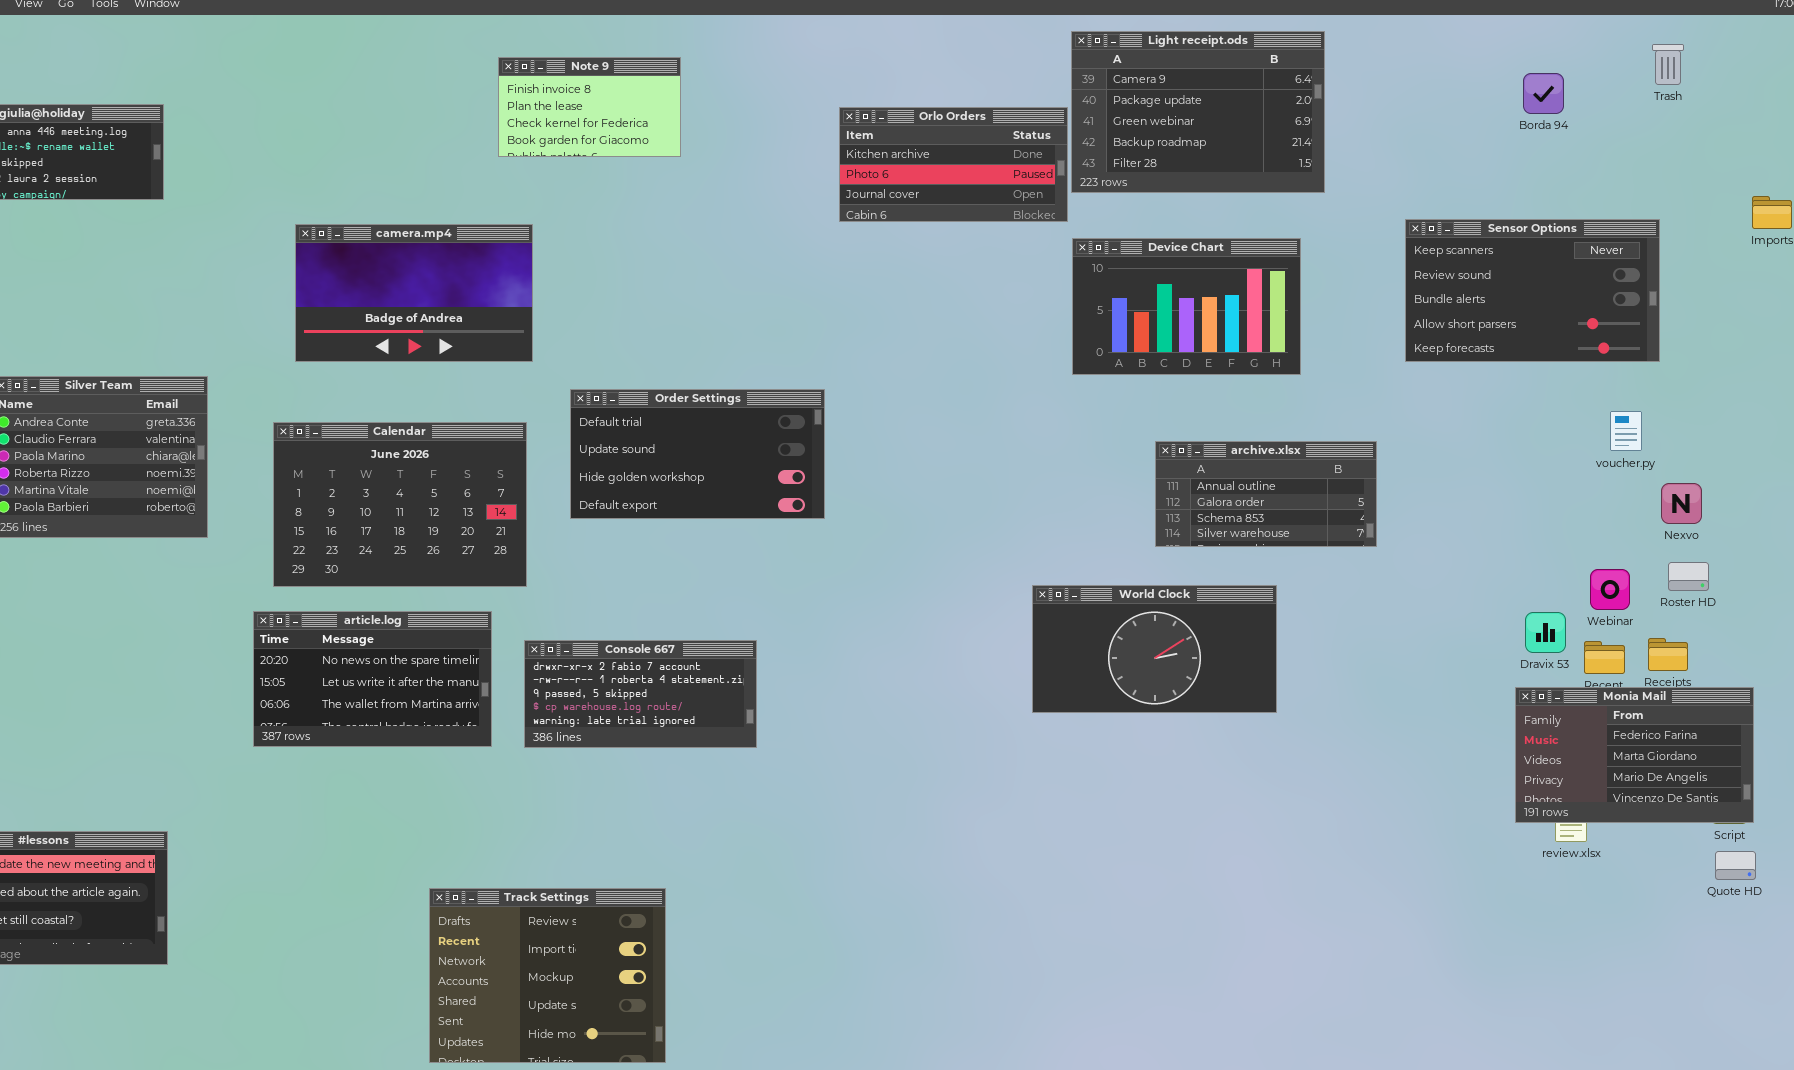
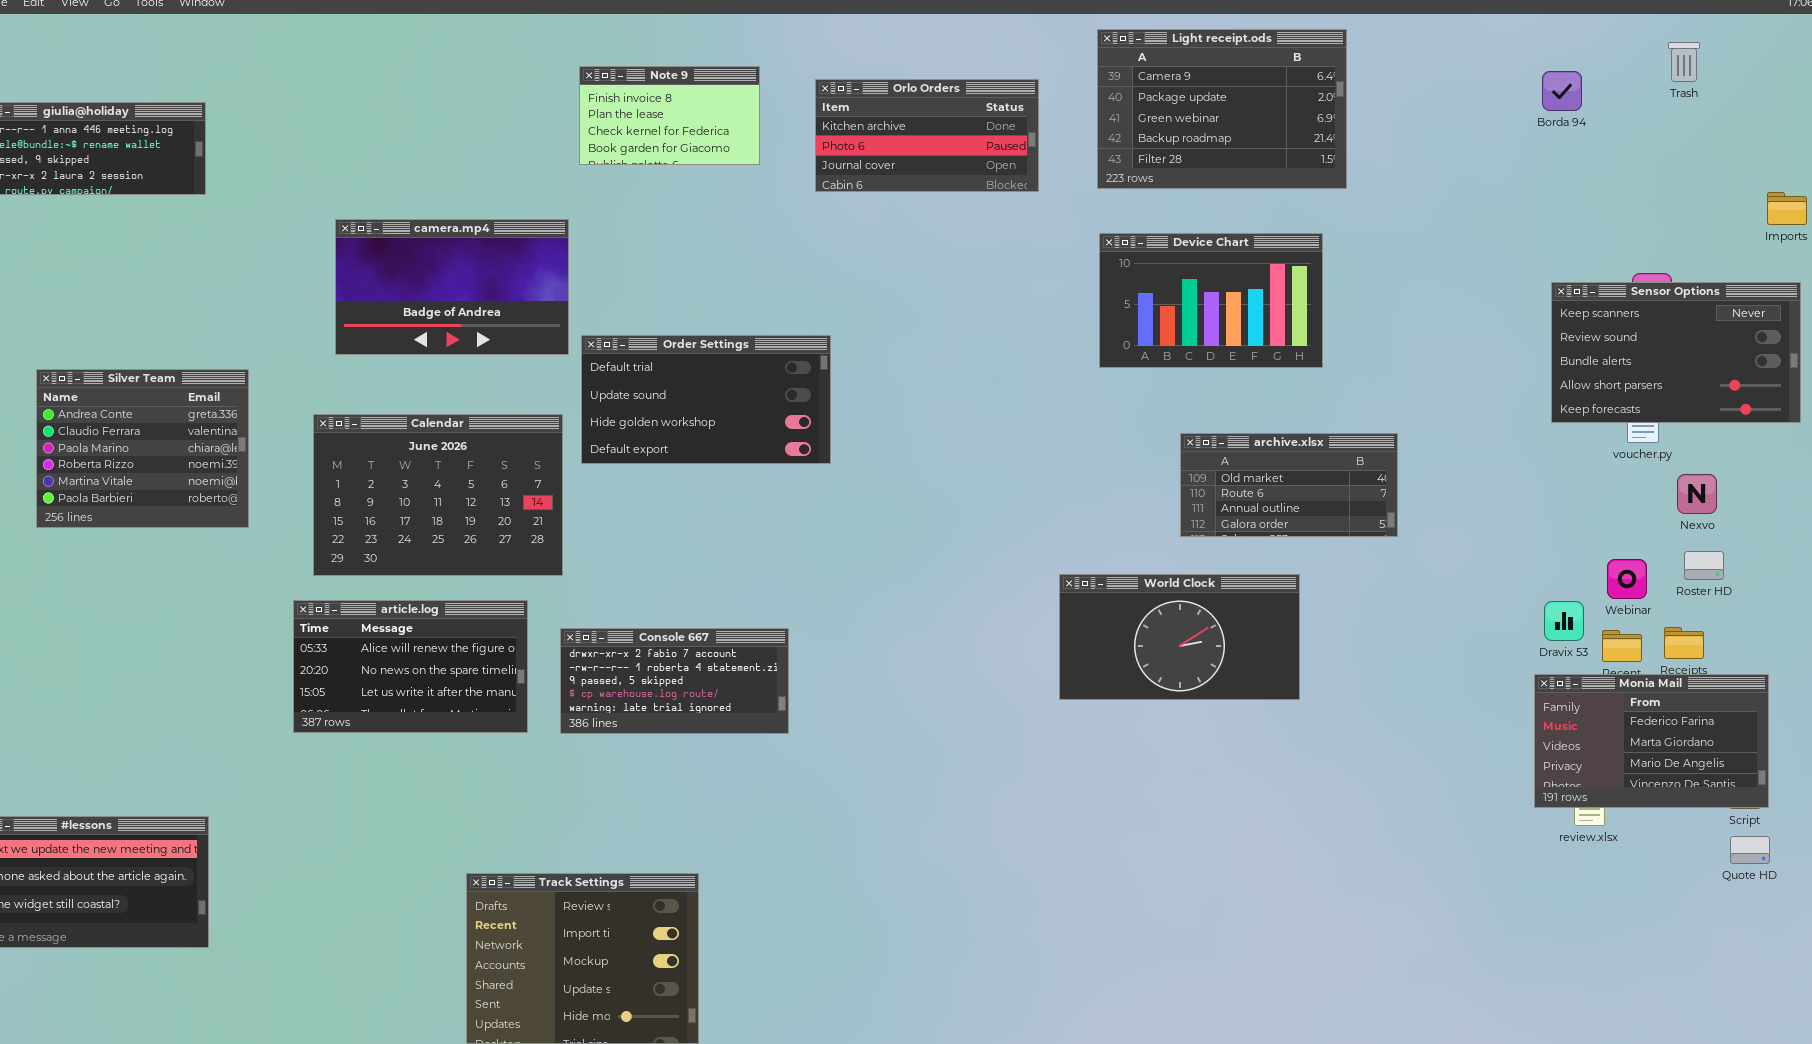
Note 9: [498,57,681,157] -> [579,66,760,165], moved
Orlo Orders: [839,107,1068,222] -> [815,79,1039,192], moved
Sensor Options: [1405,219,1660,362] -> [1551,282,1801,423], moved
Order Settings: [570,389,825,519] -> [581,335,831,464], moved
archive.xlsx: [1155,441,1377,547] -> [1180,433,1398,537], scrolled up 2 rows
article.log: [253,611,492,747] -> [293,600,528,733], scrolled up 1 row

